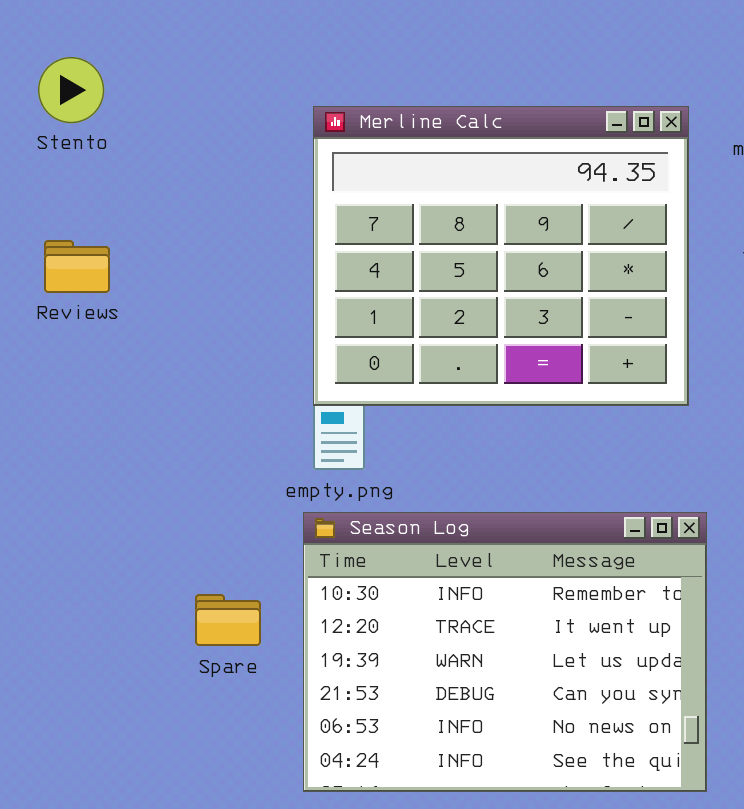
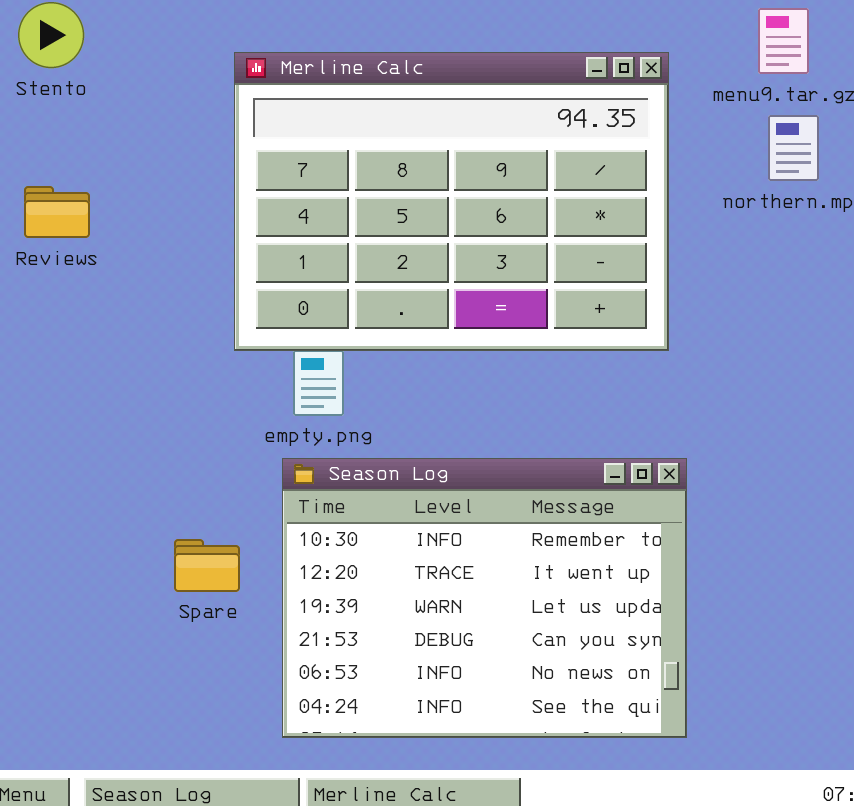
Merline Calc: [313,106,689,406] -> [234,52,669,351], resized

